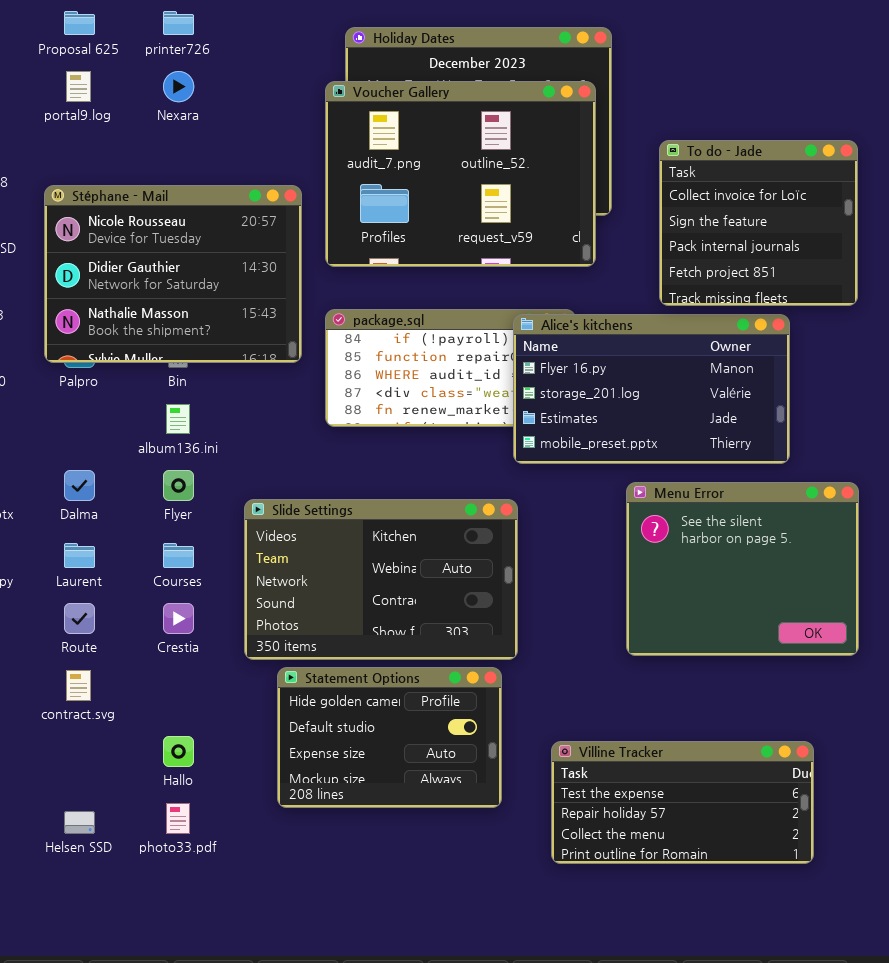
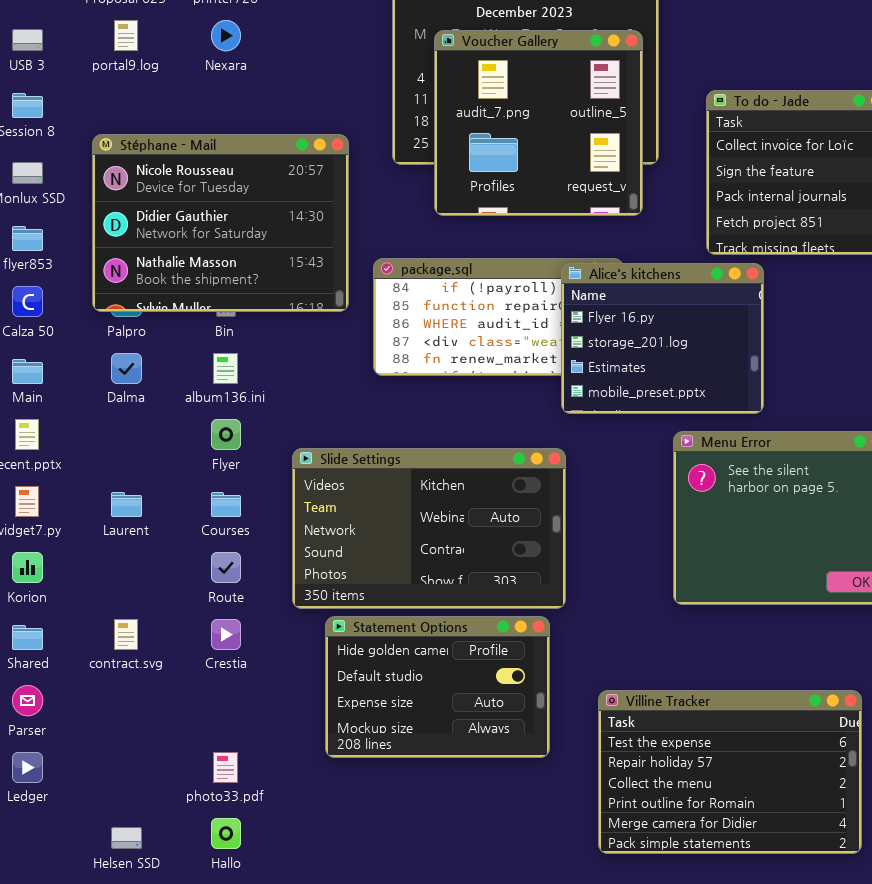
Voucher Gallery: [325,81,596,267] -> [434,30,643,216], resized
Alice's kitchens: [513,314,790,464] -> [561,263,764,414], resized
Dalma: [64,470,95,501] -> [111,353,142,384], moved
Route: [64,603,95,634] -> [211,552,241,583], moved
Crestia: [163,603,194,634] -> [211,619,241,650], moved
Hallo: [163,736,194,767] -> [211,818,241,849], moved
Villine Tracker: [551,741,814,864] -> [598,690,862,854], resized
Helsen SSD: [64,811,95,834] -> [111,827,142,849], moved

